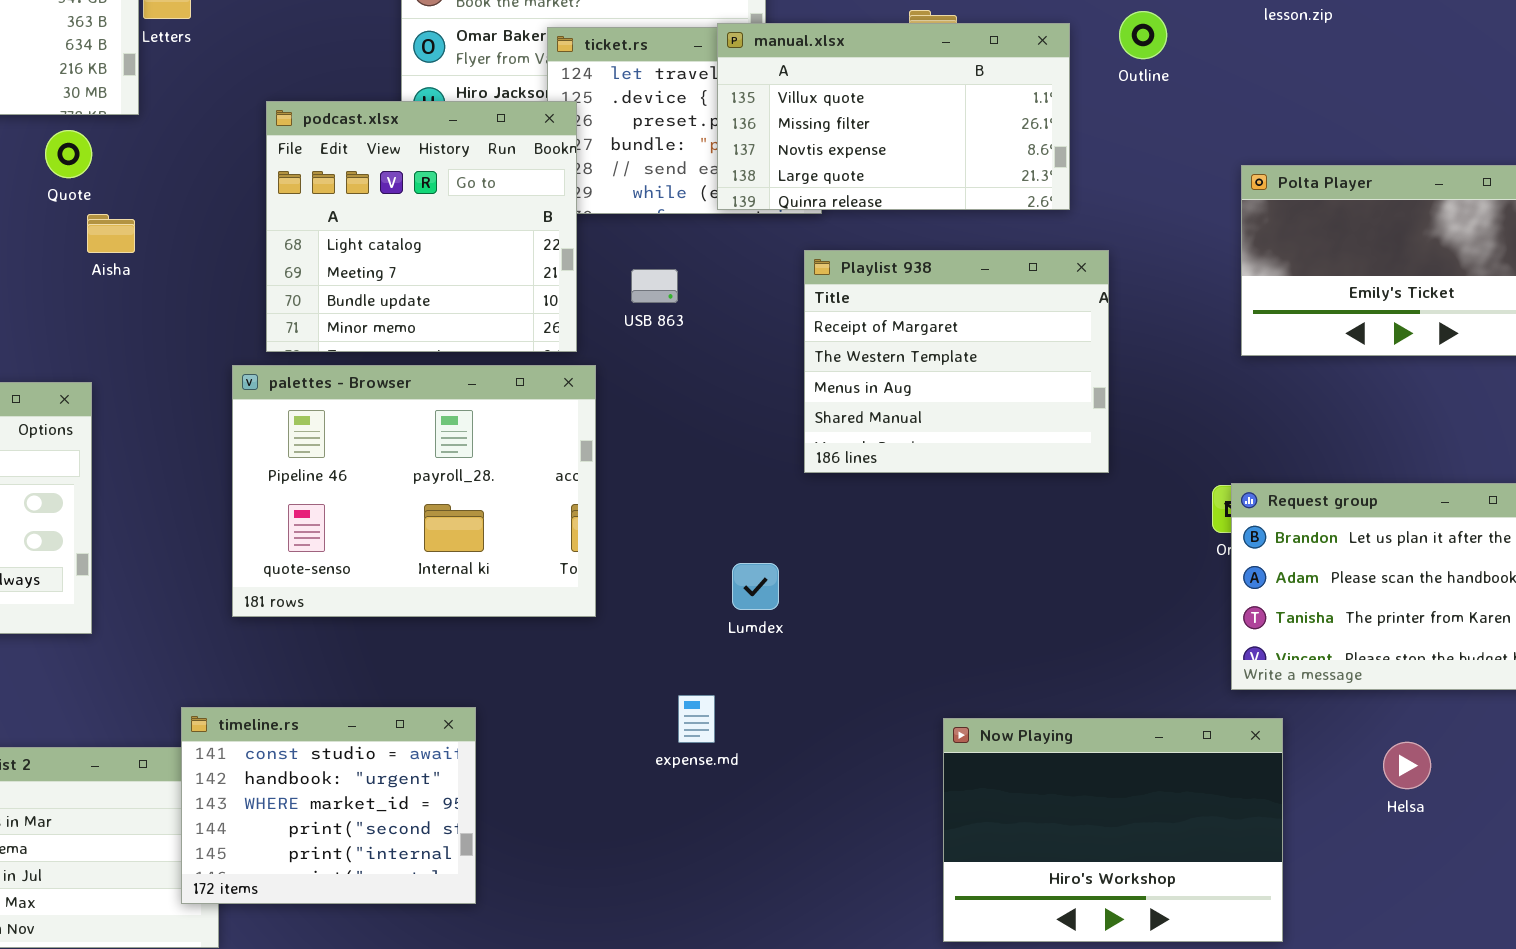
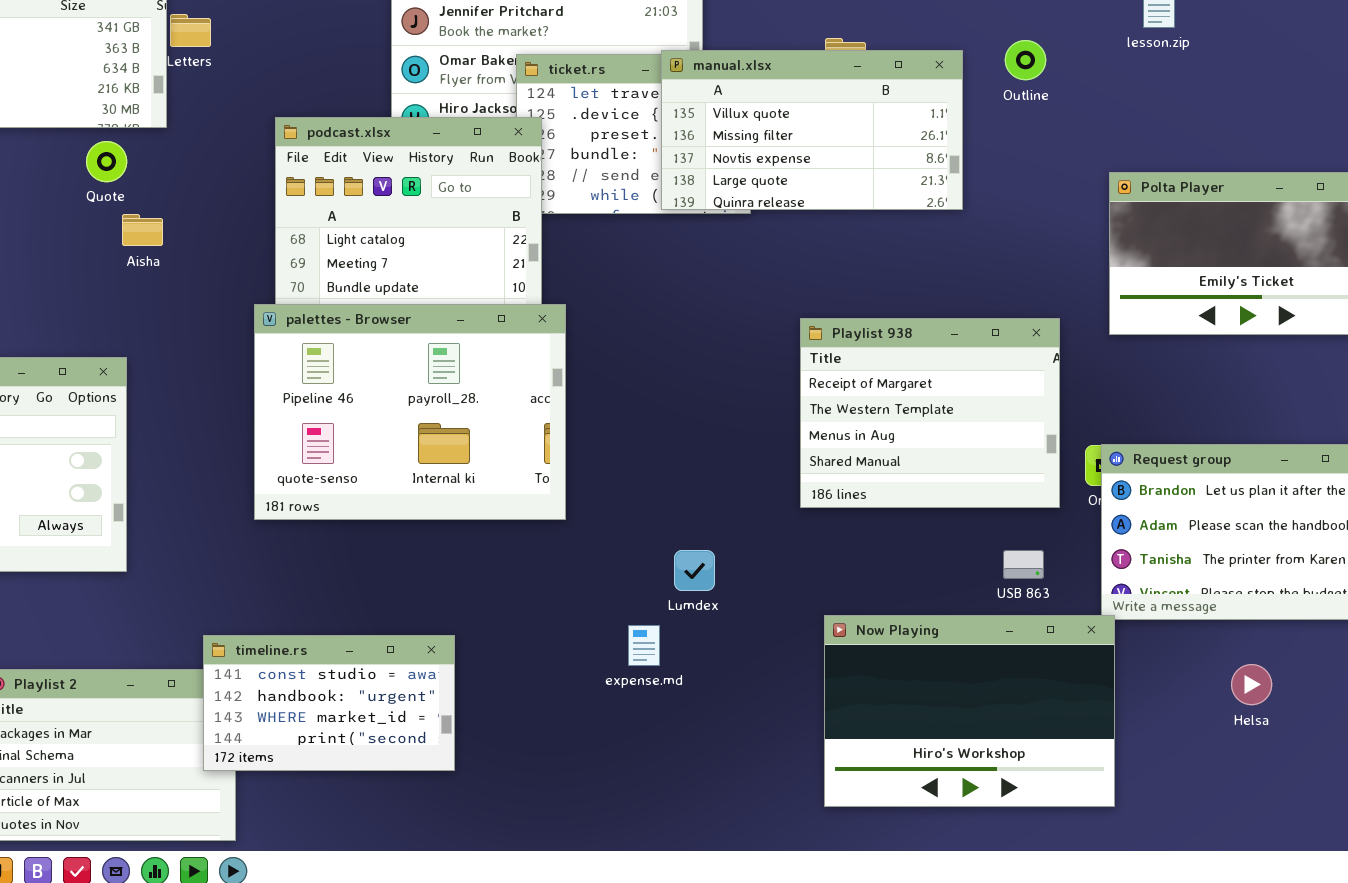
Playlist 938: [804,250,1109,473] -> [800,318,1060,508], moved
USB 863: [631,269,678,303] -> [1003,550,1044,579], moved
palettes - Browser: [232,365,596,617] -> [254,304,566,520], moved
Lumdex: [732,563,779,610] -> [674,550,715,591], moved
timeline.rs: [181,707,476,904] -> [203,635,455,771], resized
Now Playing: [943,718,1283,942] -> [824,615,1115,807], moved

